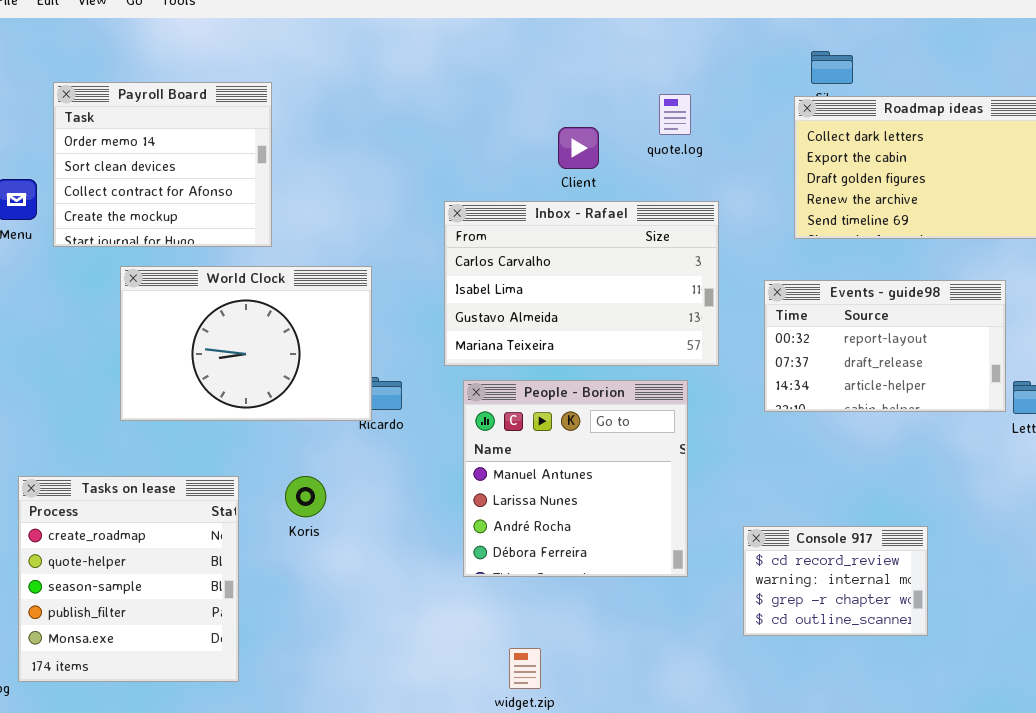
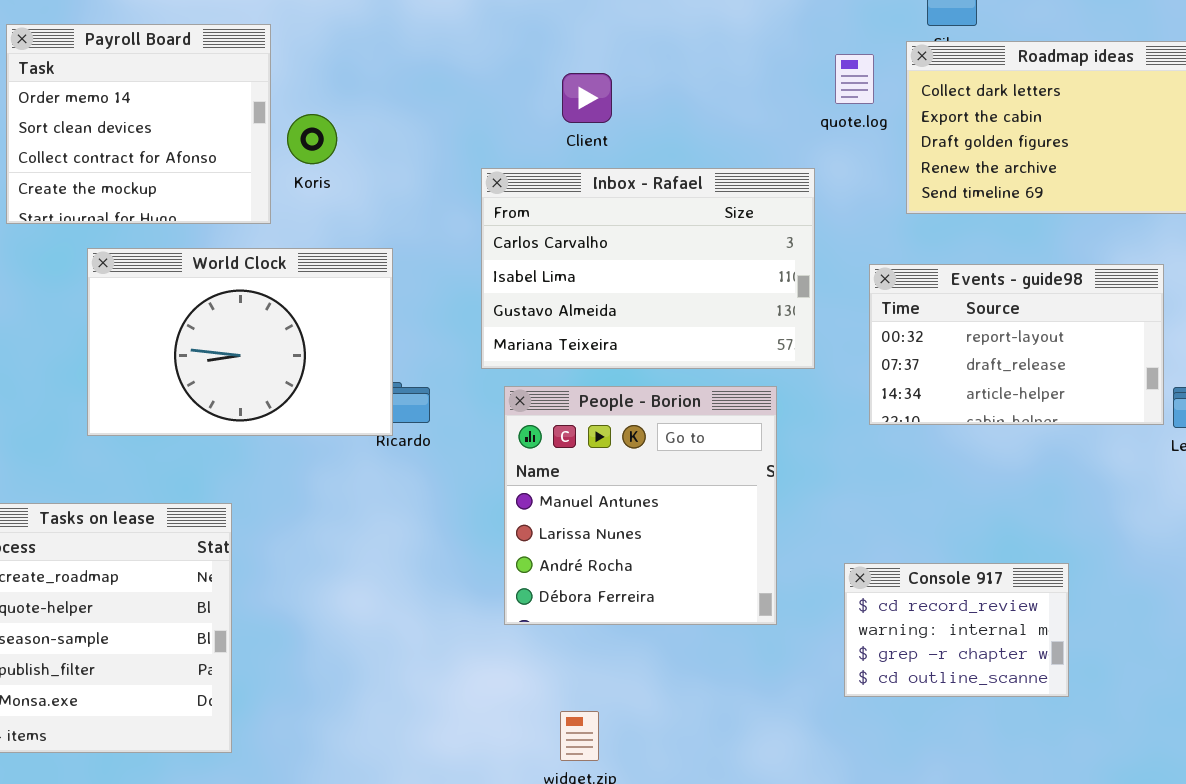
quote.log: [659,94,691,135] -> [835,54,874,104], moved
Client: [558,127,599,169] -> [562,73,612,123], moved
Koris: [285,476,326,517] -> [287,114,337,164], moved

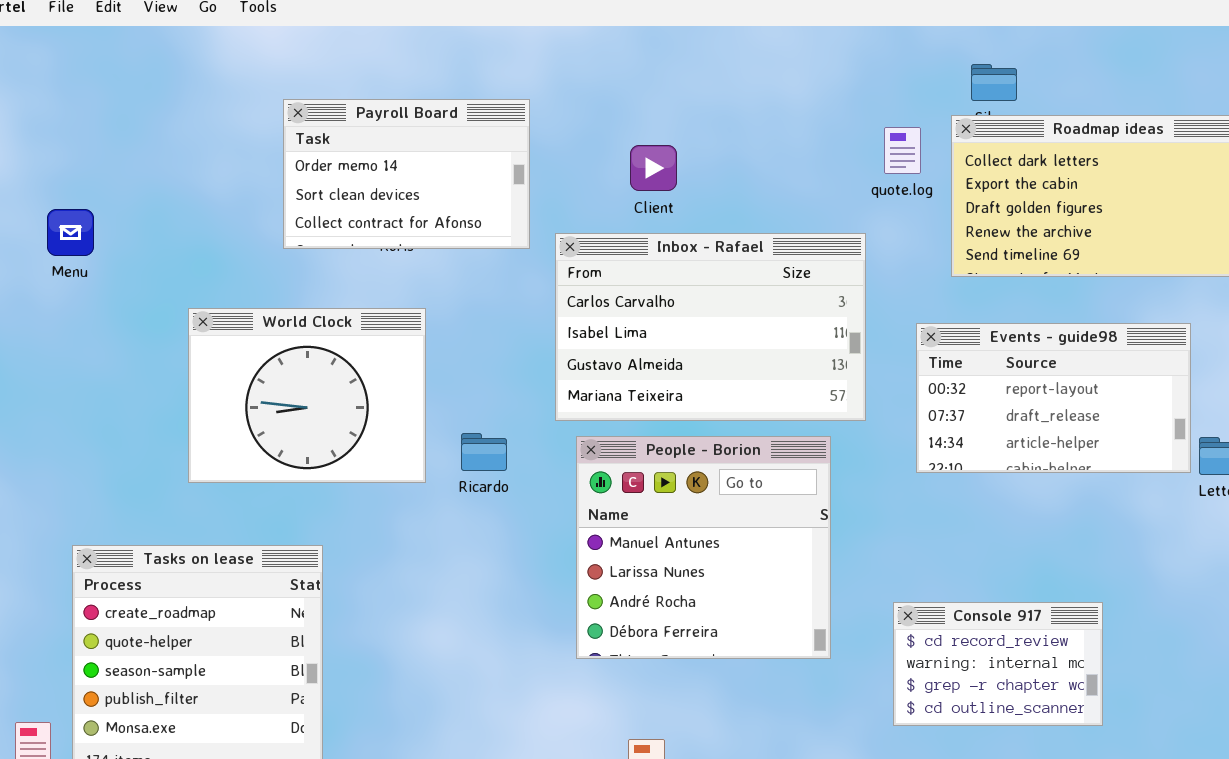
Payroll Board: [6,24,271,224] -> [283,99,530,249], moved, resized
World Clock: [87,248,393,436] -> [188,308,426,483], resized

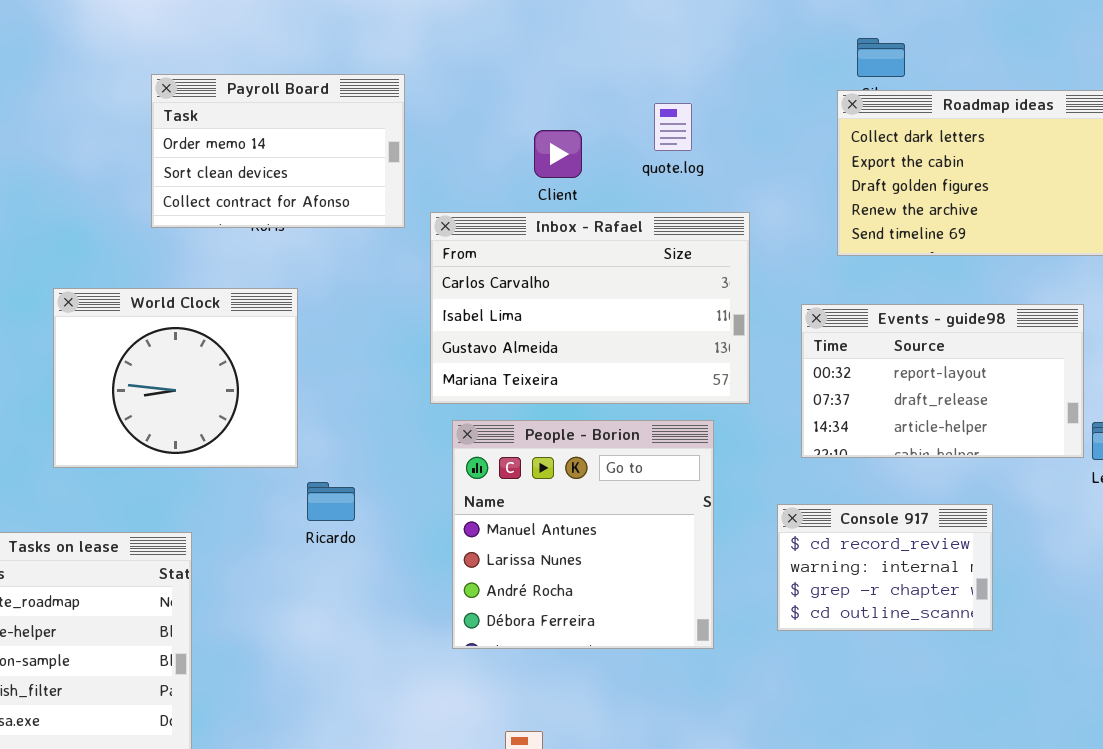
quote.log: [884,127,921,174] -> [654,103,692,151], moved
Client: [630,145,677,191] -> [534,130,582,178], moved
Ricardo: [461,433,507,471] -> [307,482,355,521], moved
Console 917: [893,602,1103,726] -> [777,504,993,631], moved

